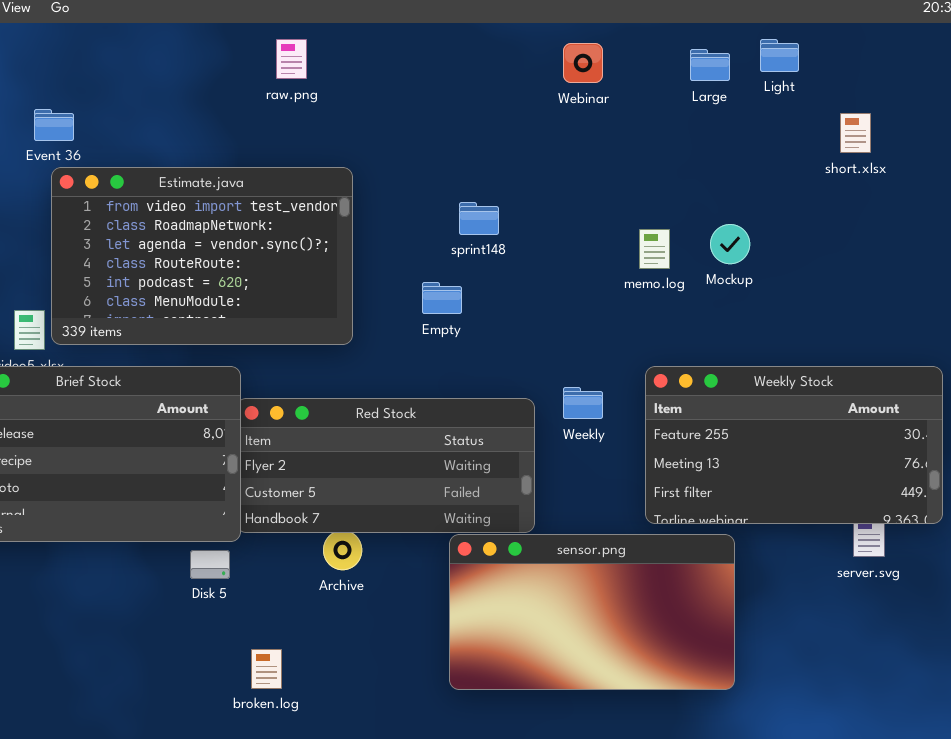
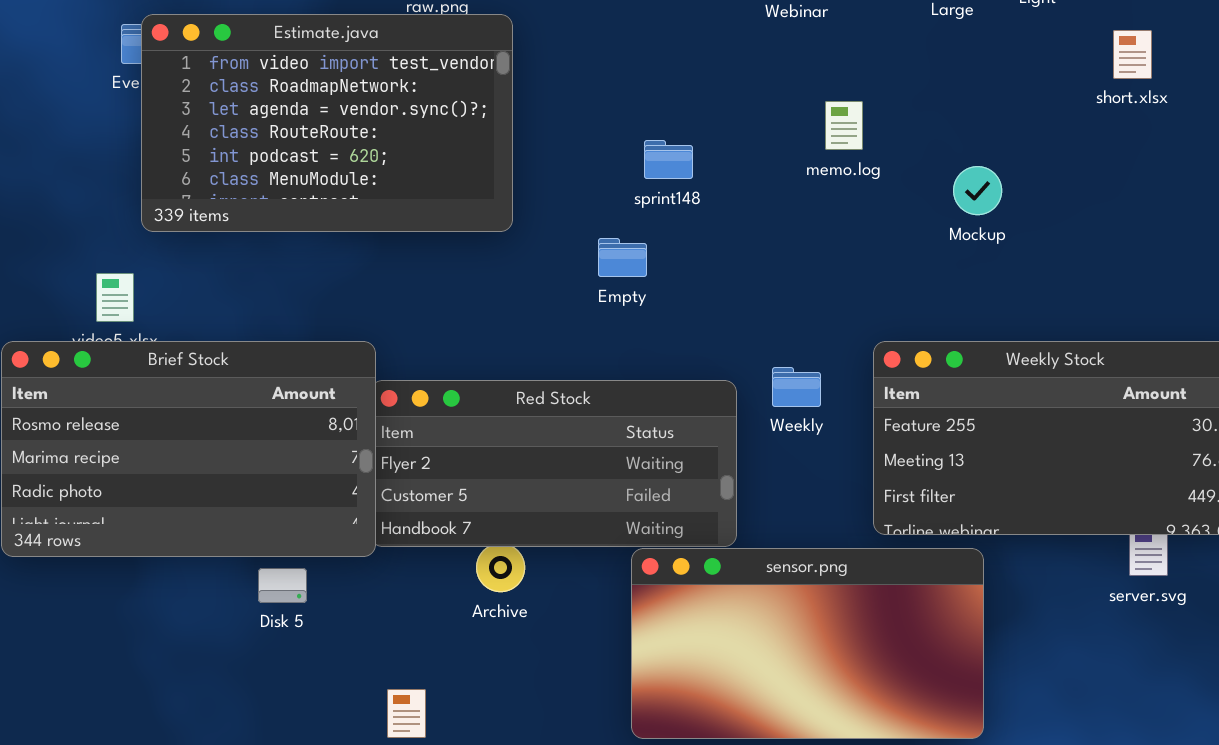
Estimate.java: [51,167,353,345] -> [141,14,513,232], moved
memo.log: [639,229,670,269] -> [825,101,863,150], moved
Disk 5: [190,550,230,579] -> [258,568,307,603], moved

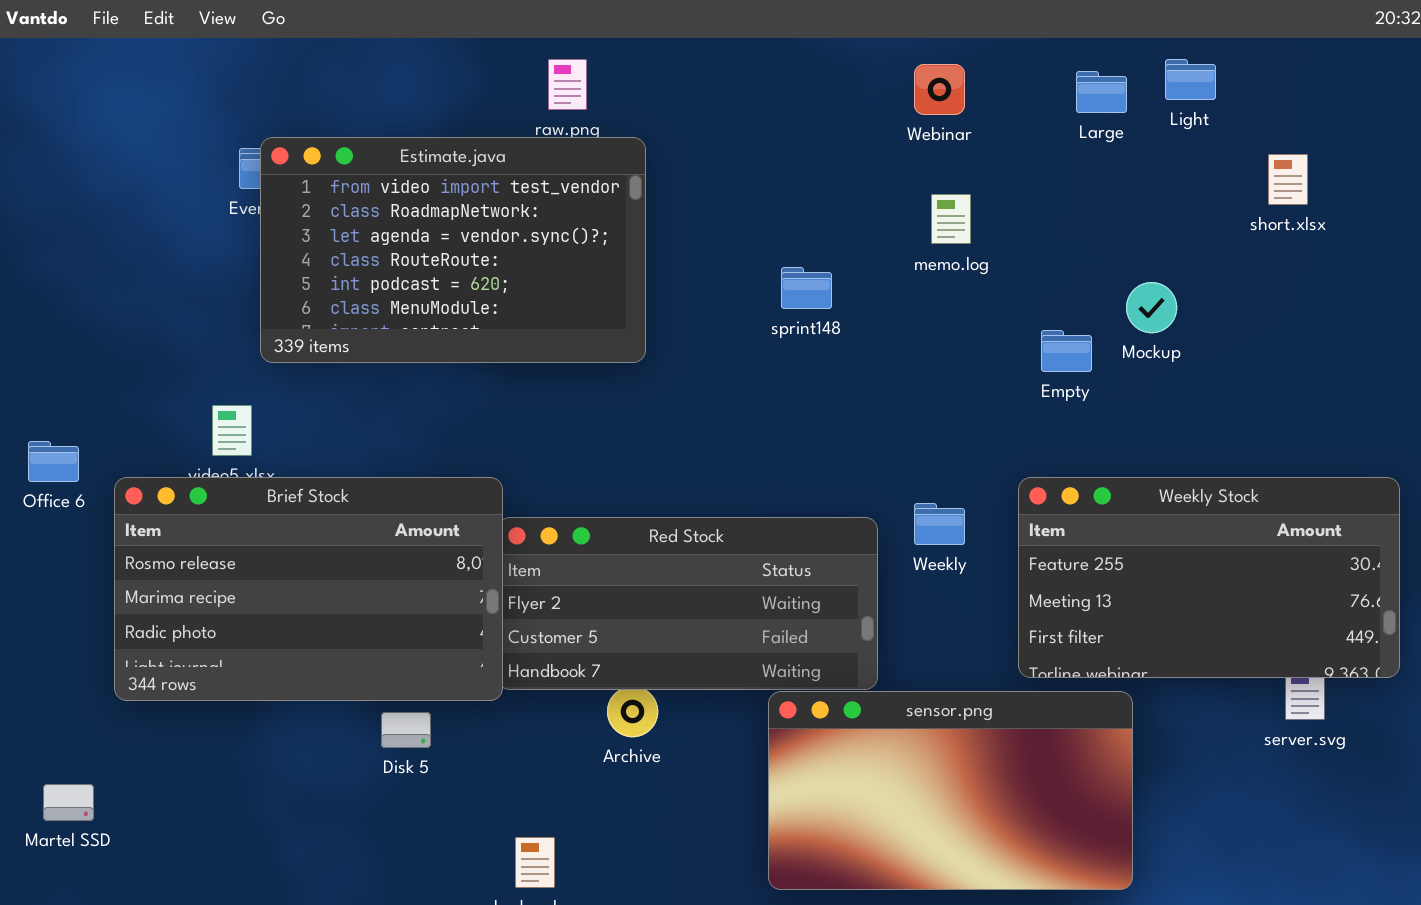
memo.log: [825,101,863,150] -> [931,194,971,244], moved
Mockup: [953,166,1002,215] -> [1126,282,1177,333], moved
Empty: [598,238,647,277] -> [1041,330,1092,372], moved

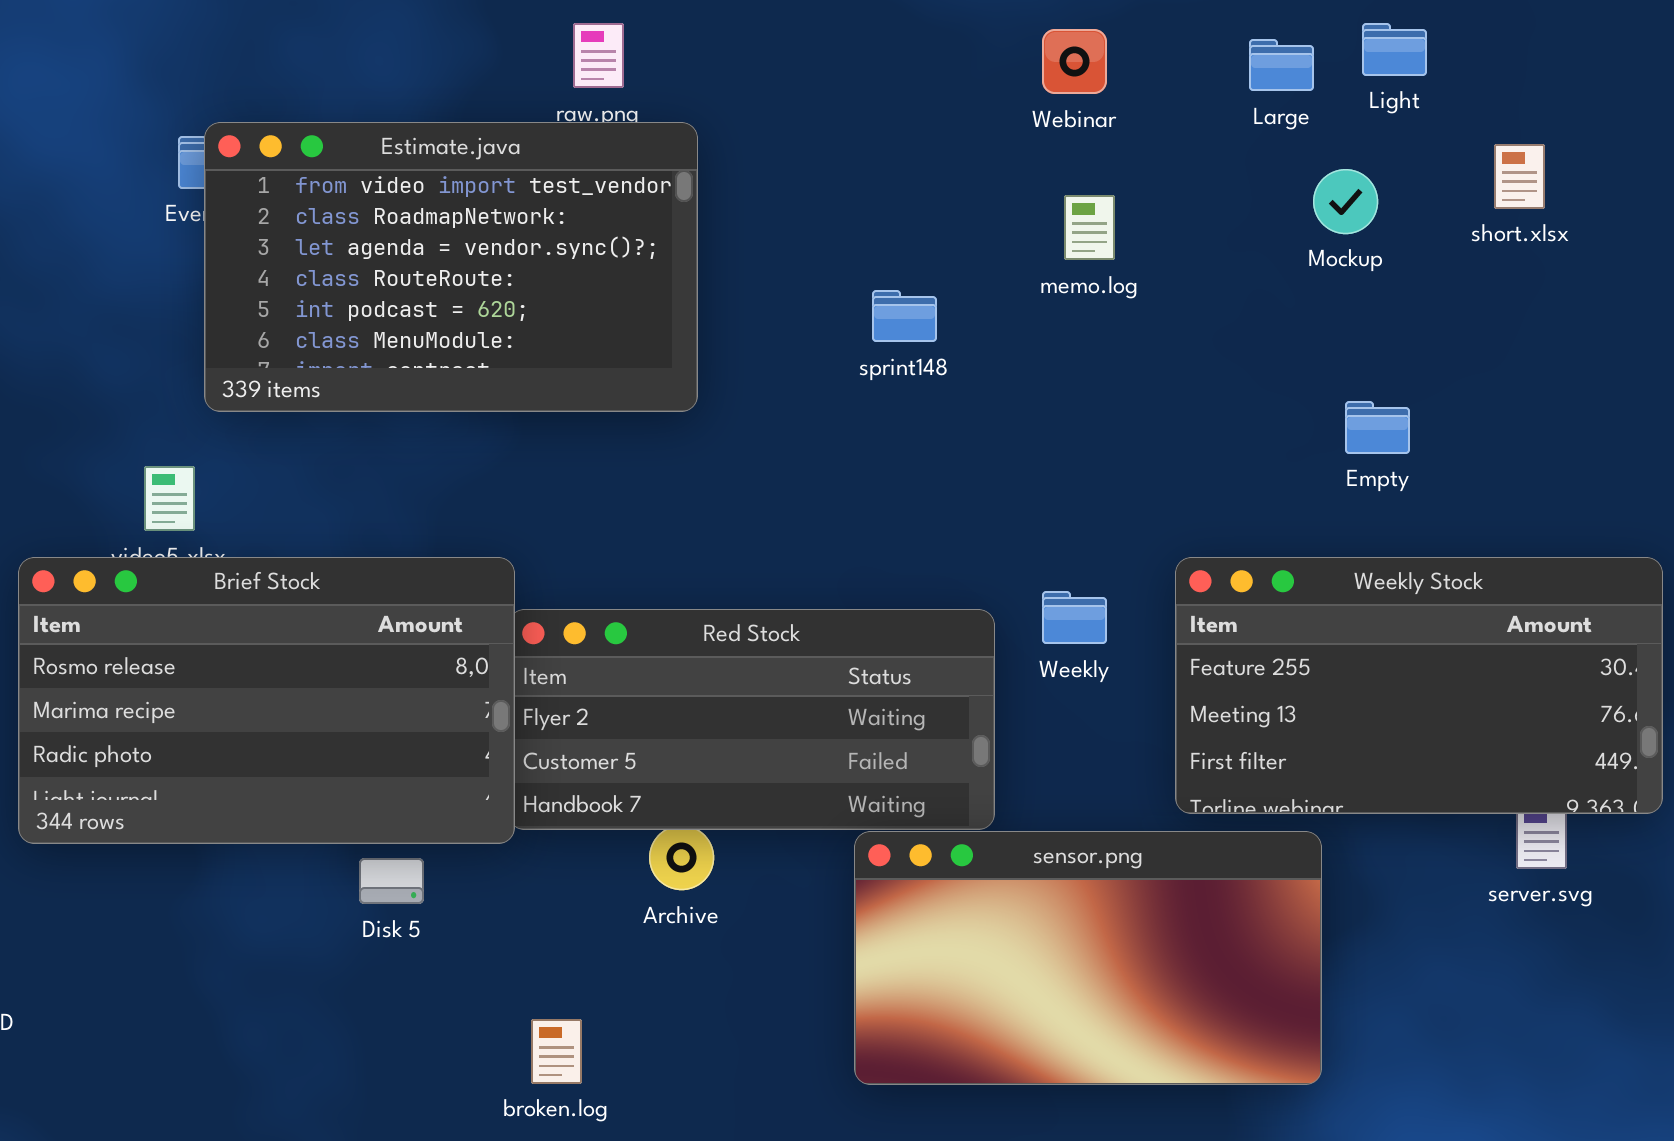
Mockup: [1126,282,1177,333] -> [1313,169,1378,234], moved
Empty: [1041,330,1092,372] -> [1345,401,1410,454], moved

